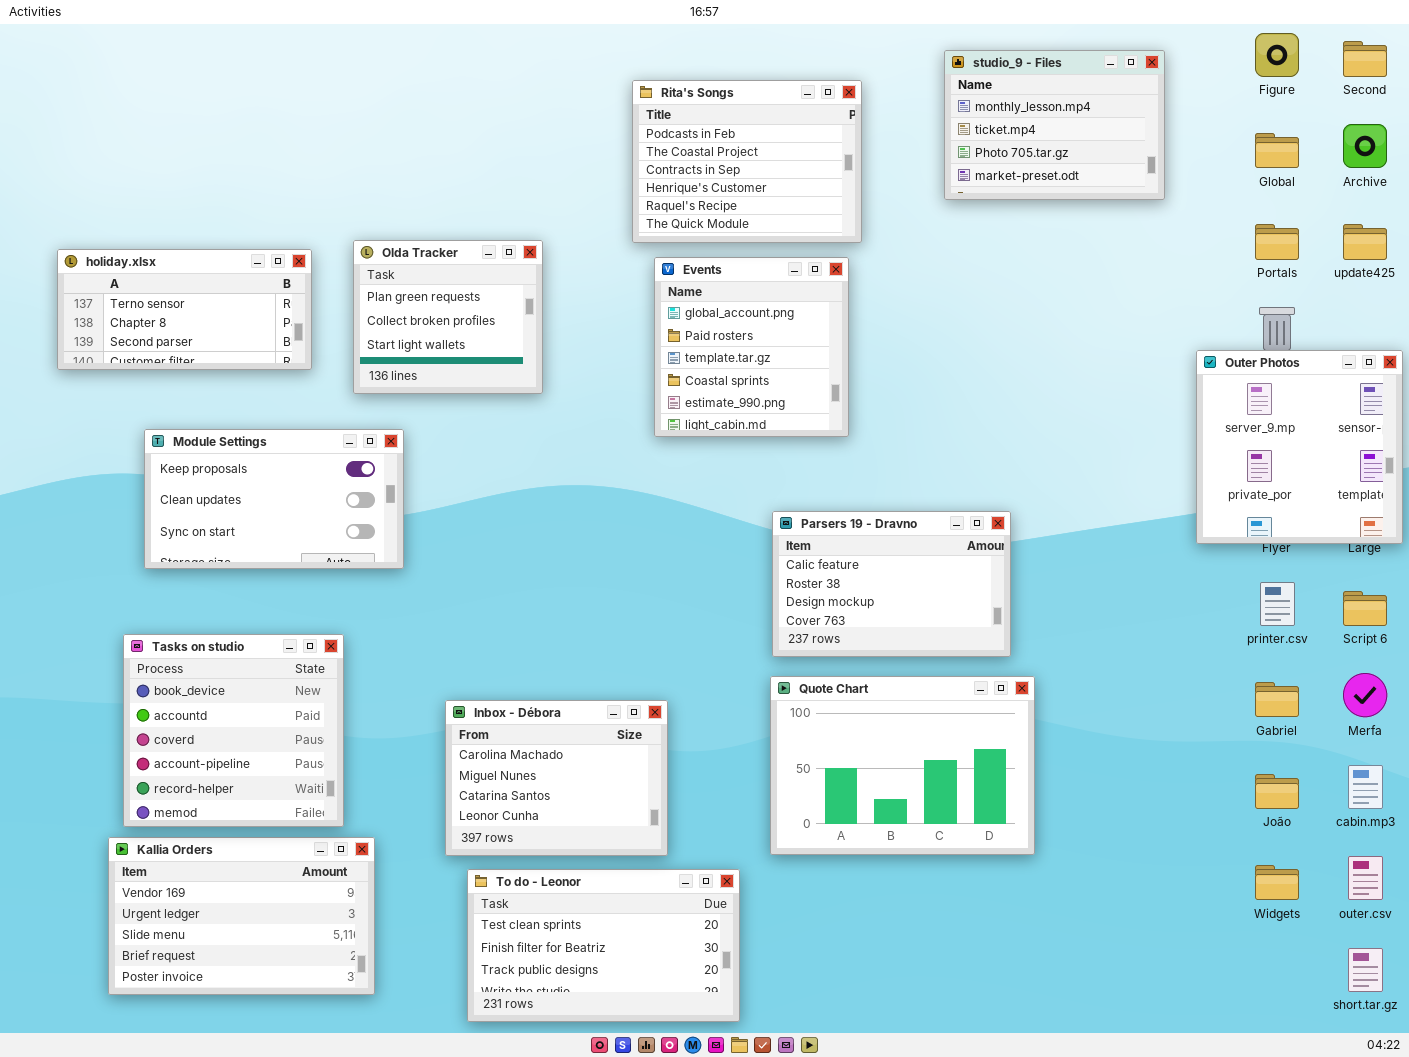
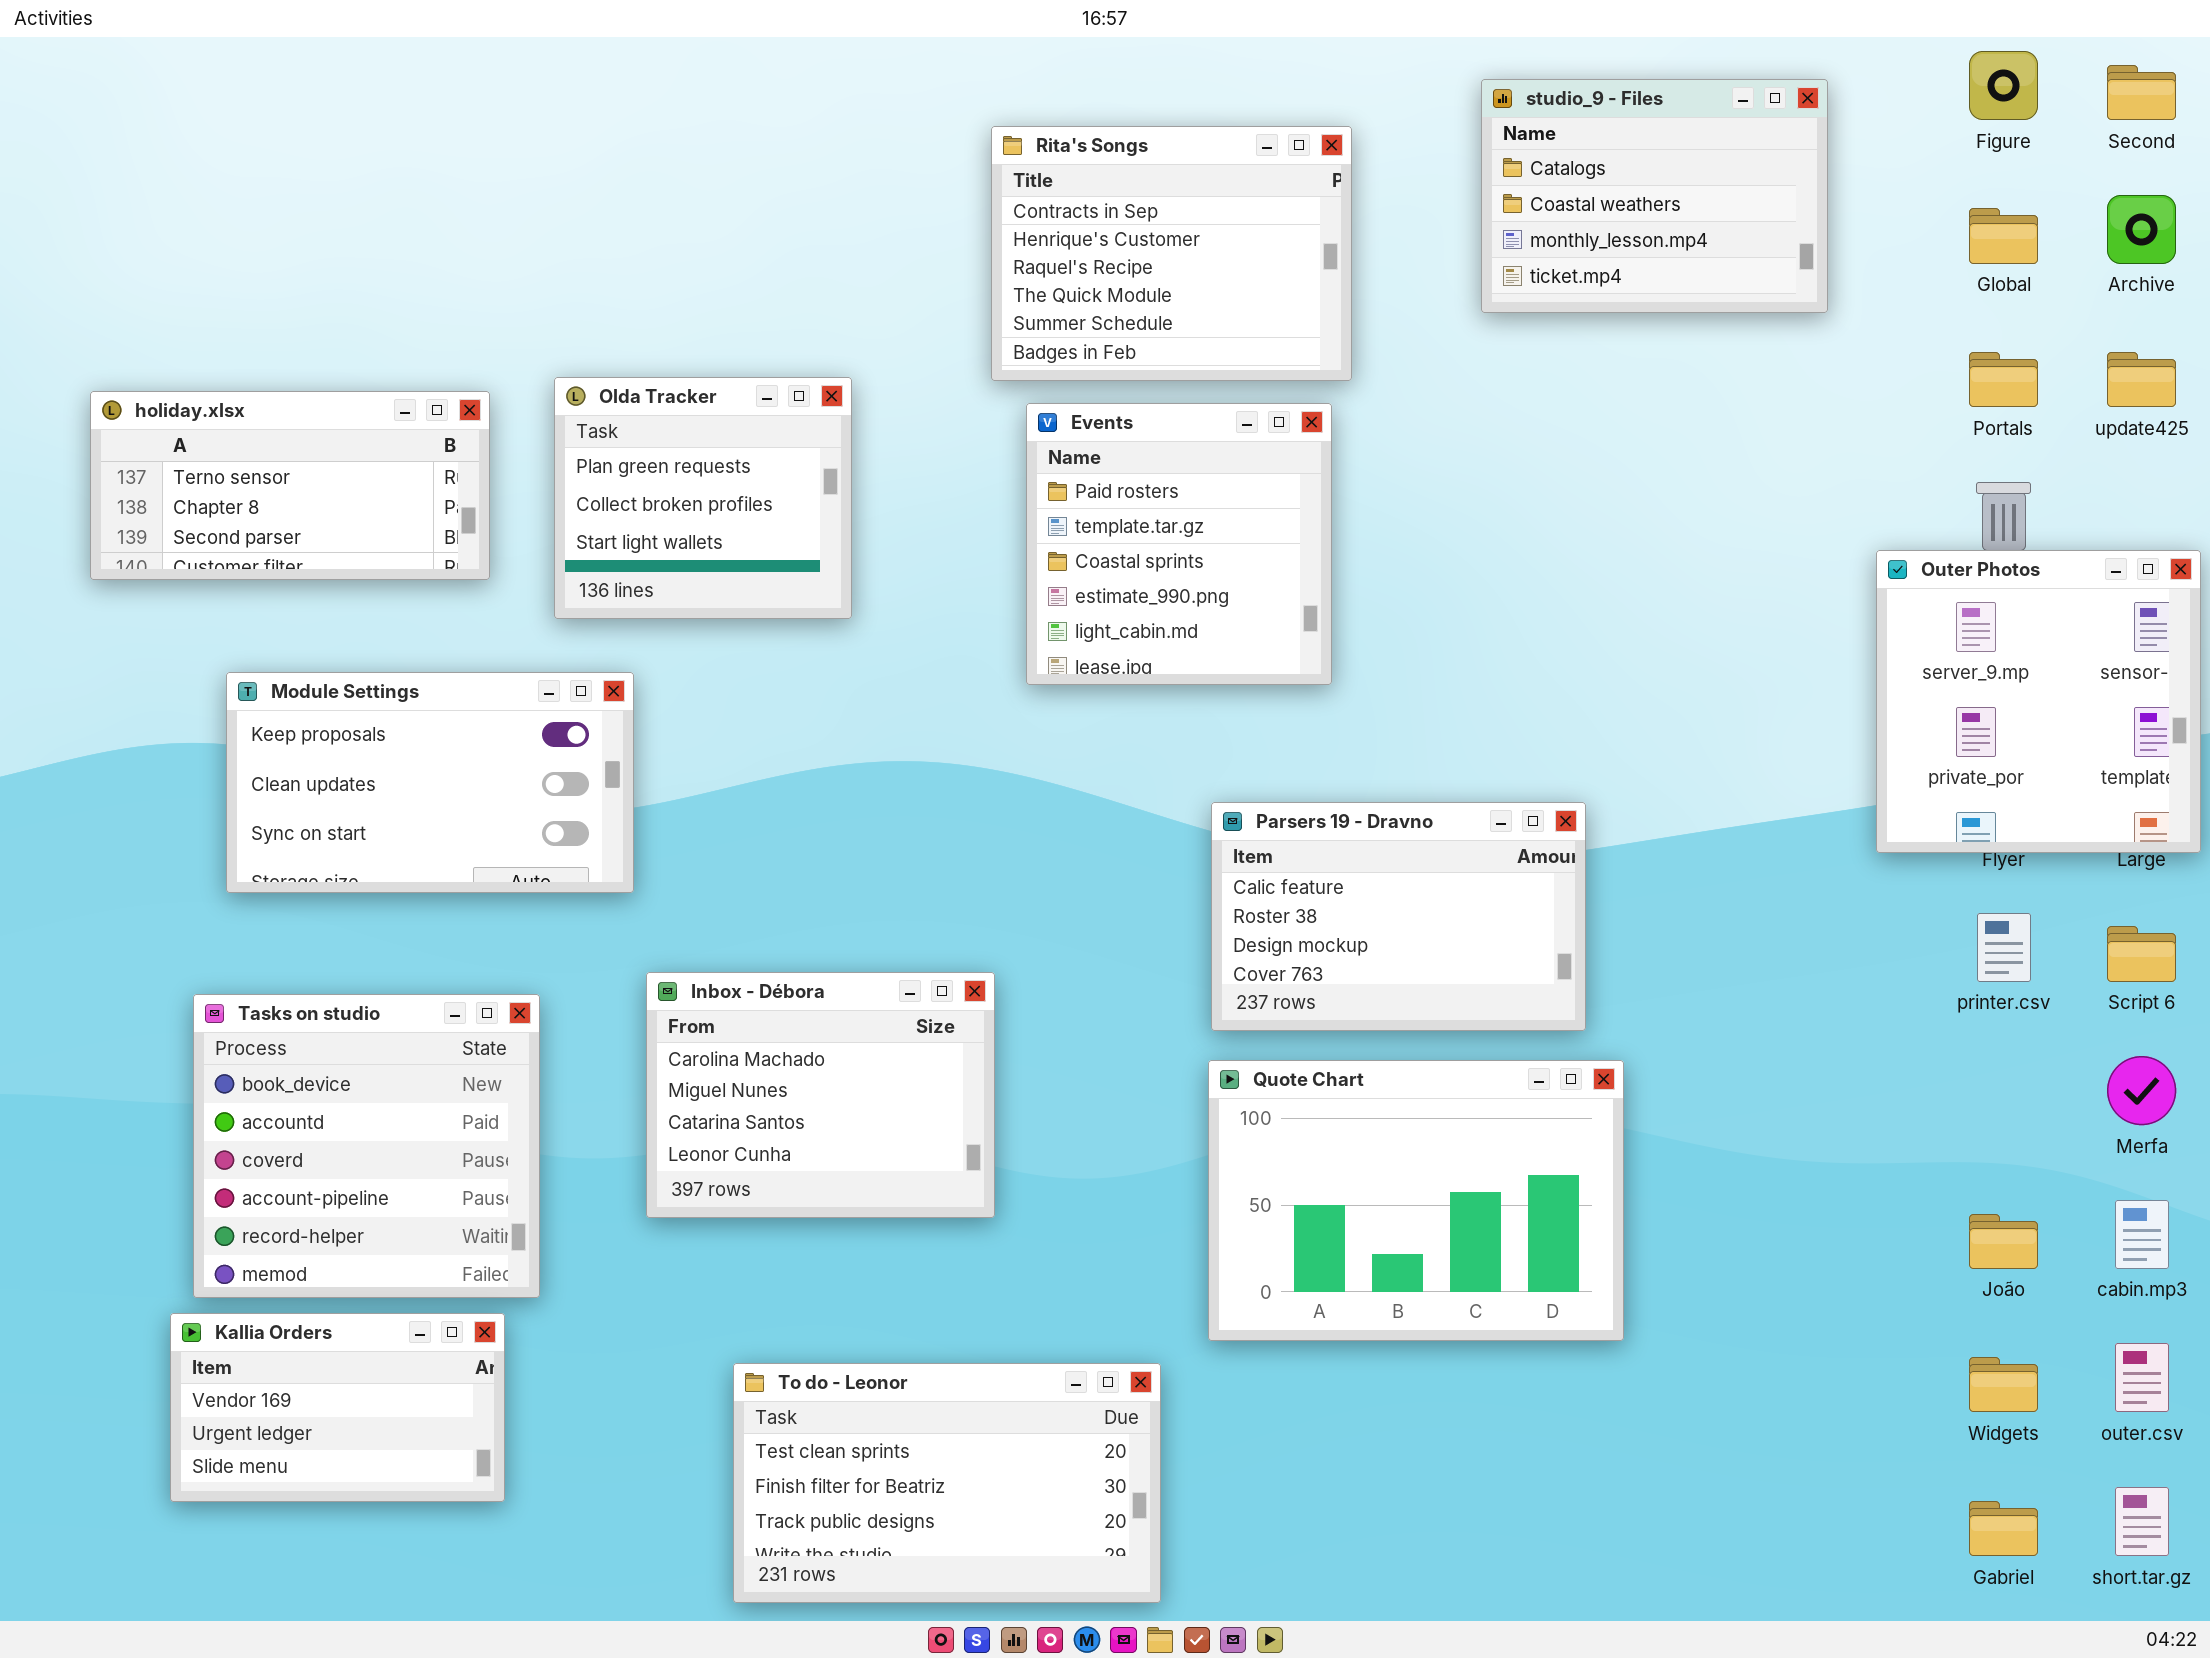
studio_9 - Files: [944,50,1165,200] -> [1481,79,1828,313], scrolled up 2 rows
Rita's Songs: [632,80,862,243] -> [991,126,1352,381], scrolled down 2 rows
Events: [654,257,849,437] -> [1026,403,1332,685], scrolled down 1 row
Gabriel: [1255,682,1299,717] -> [1969,1501,2038,1556], moved
Inbox - Débora: [445,700,668,856] -> [646,972,995,1218], moved
Kallia Orders: [108,837,375,995] -> [170,1313,505,1502], resized

